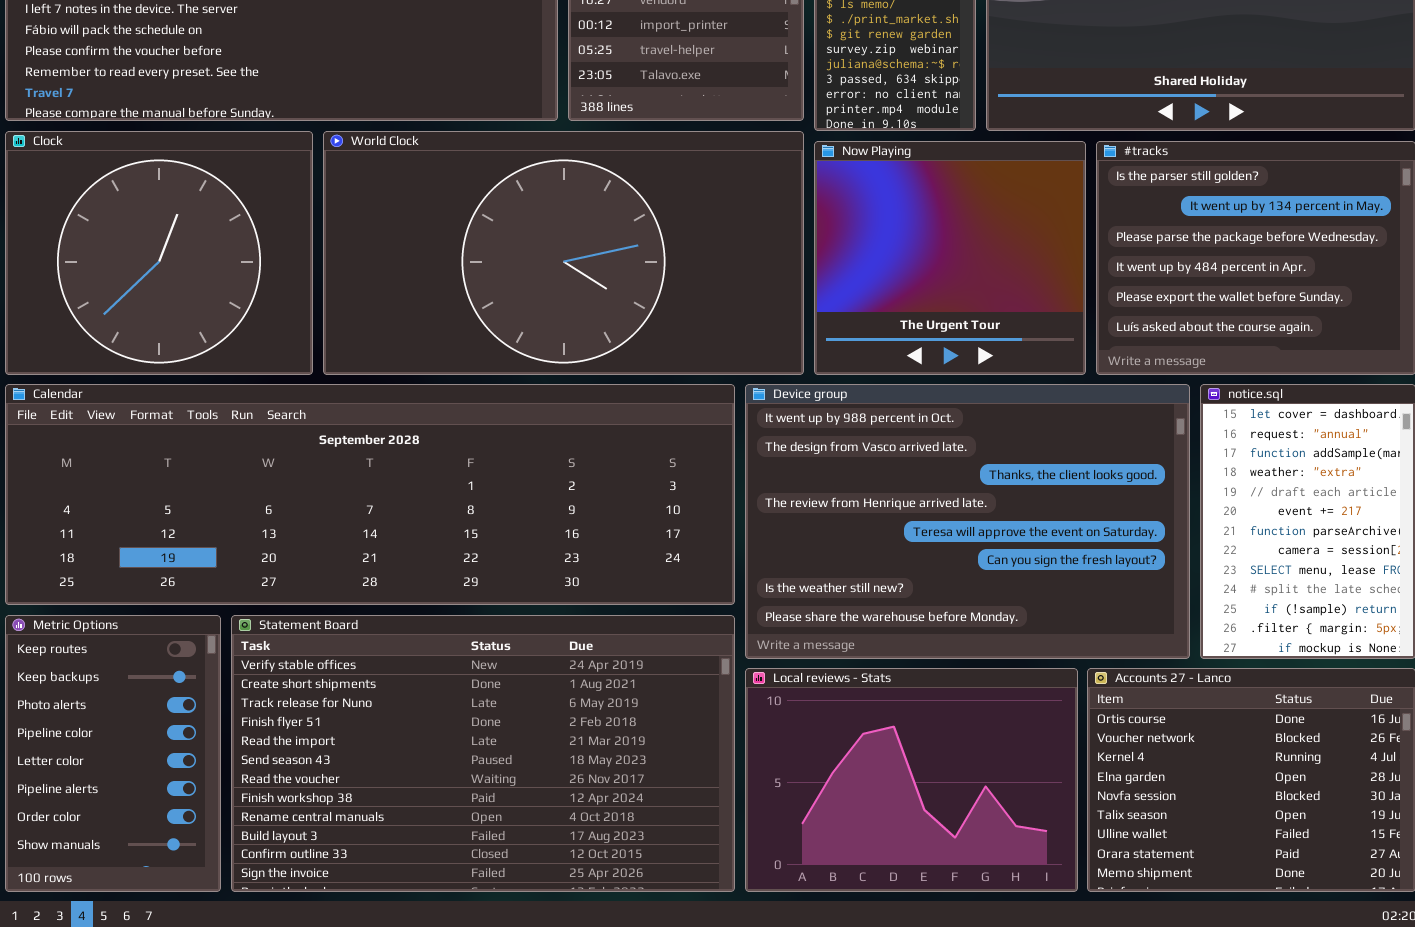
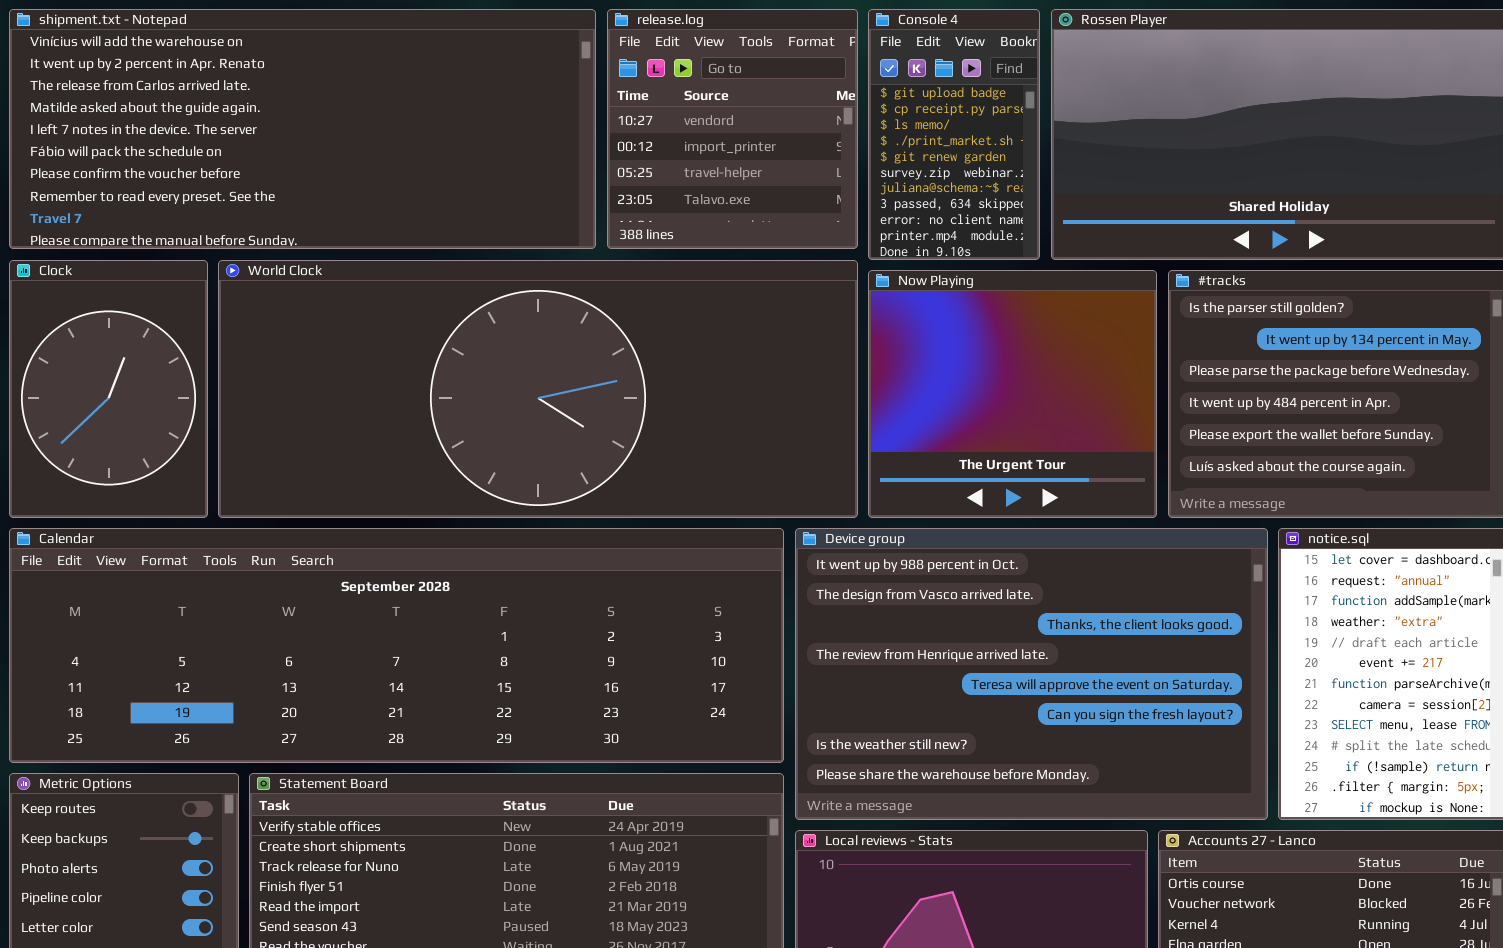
Clock: [5,131,313,375] -> [9,260,208,518], resized
World Clock: [323,131,804,375] -> [218,260,858,518], resized

